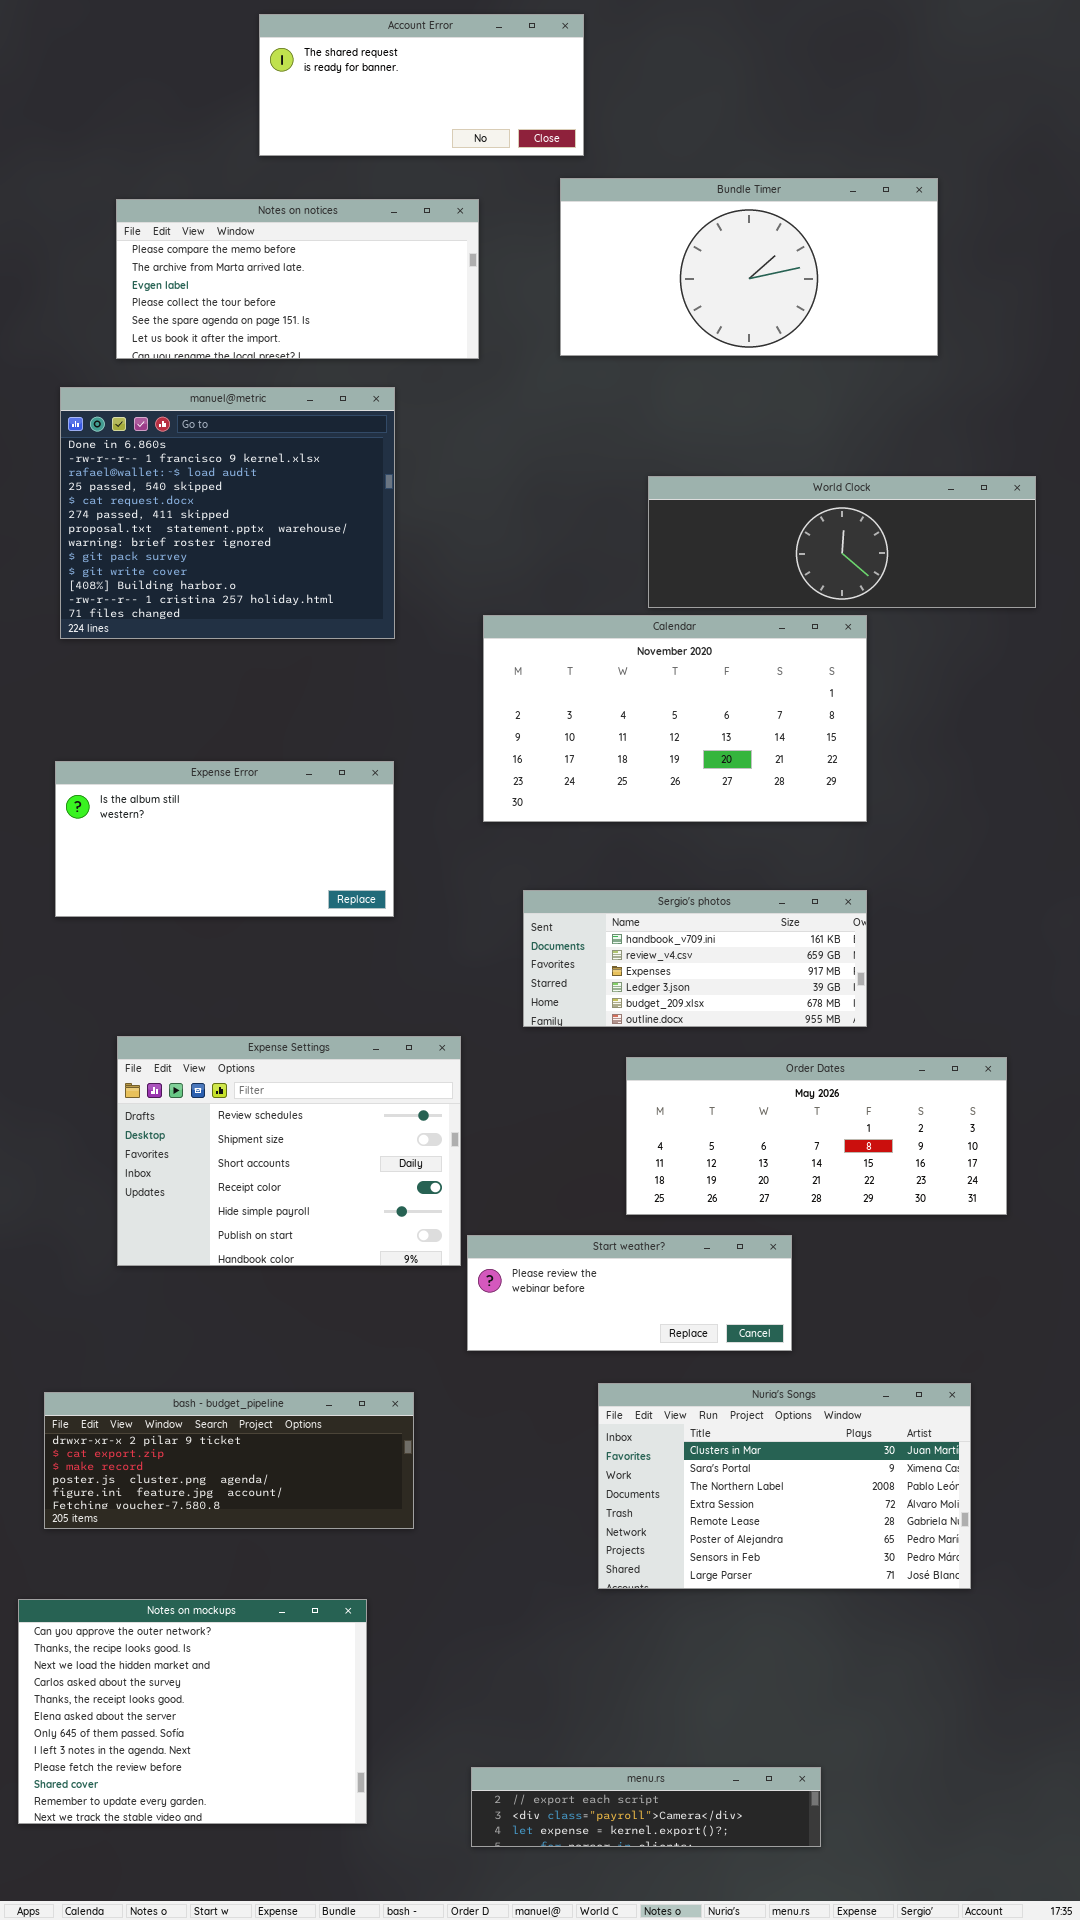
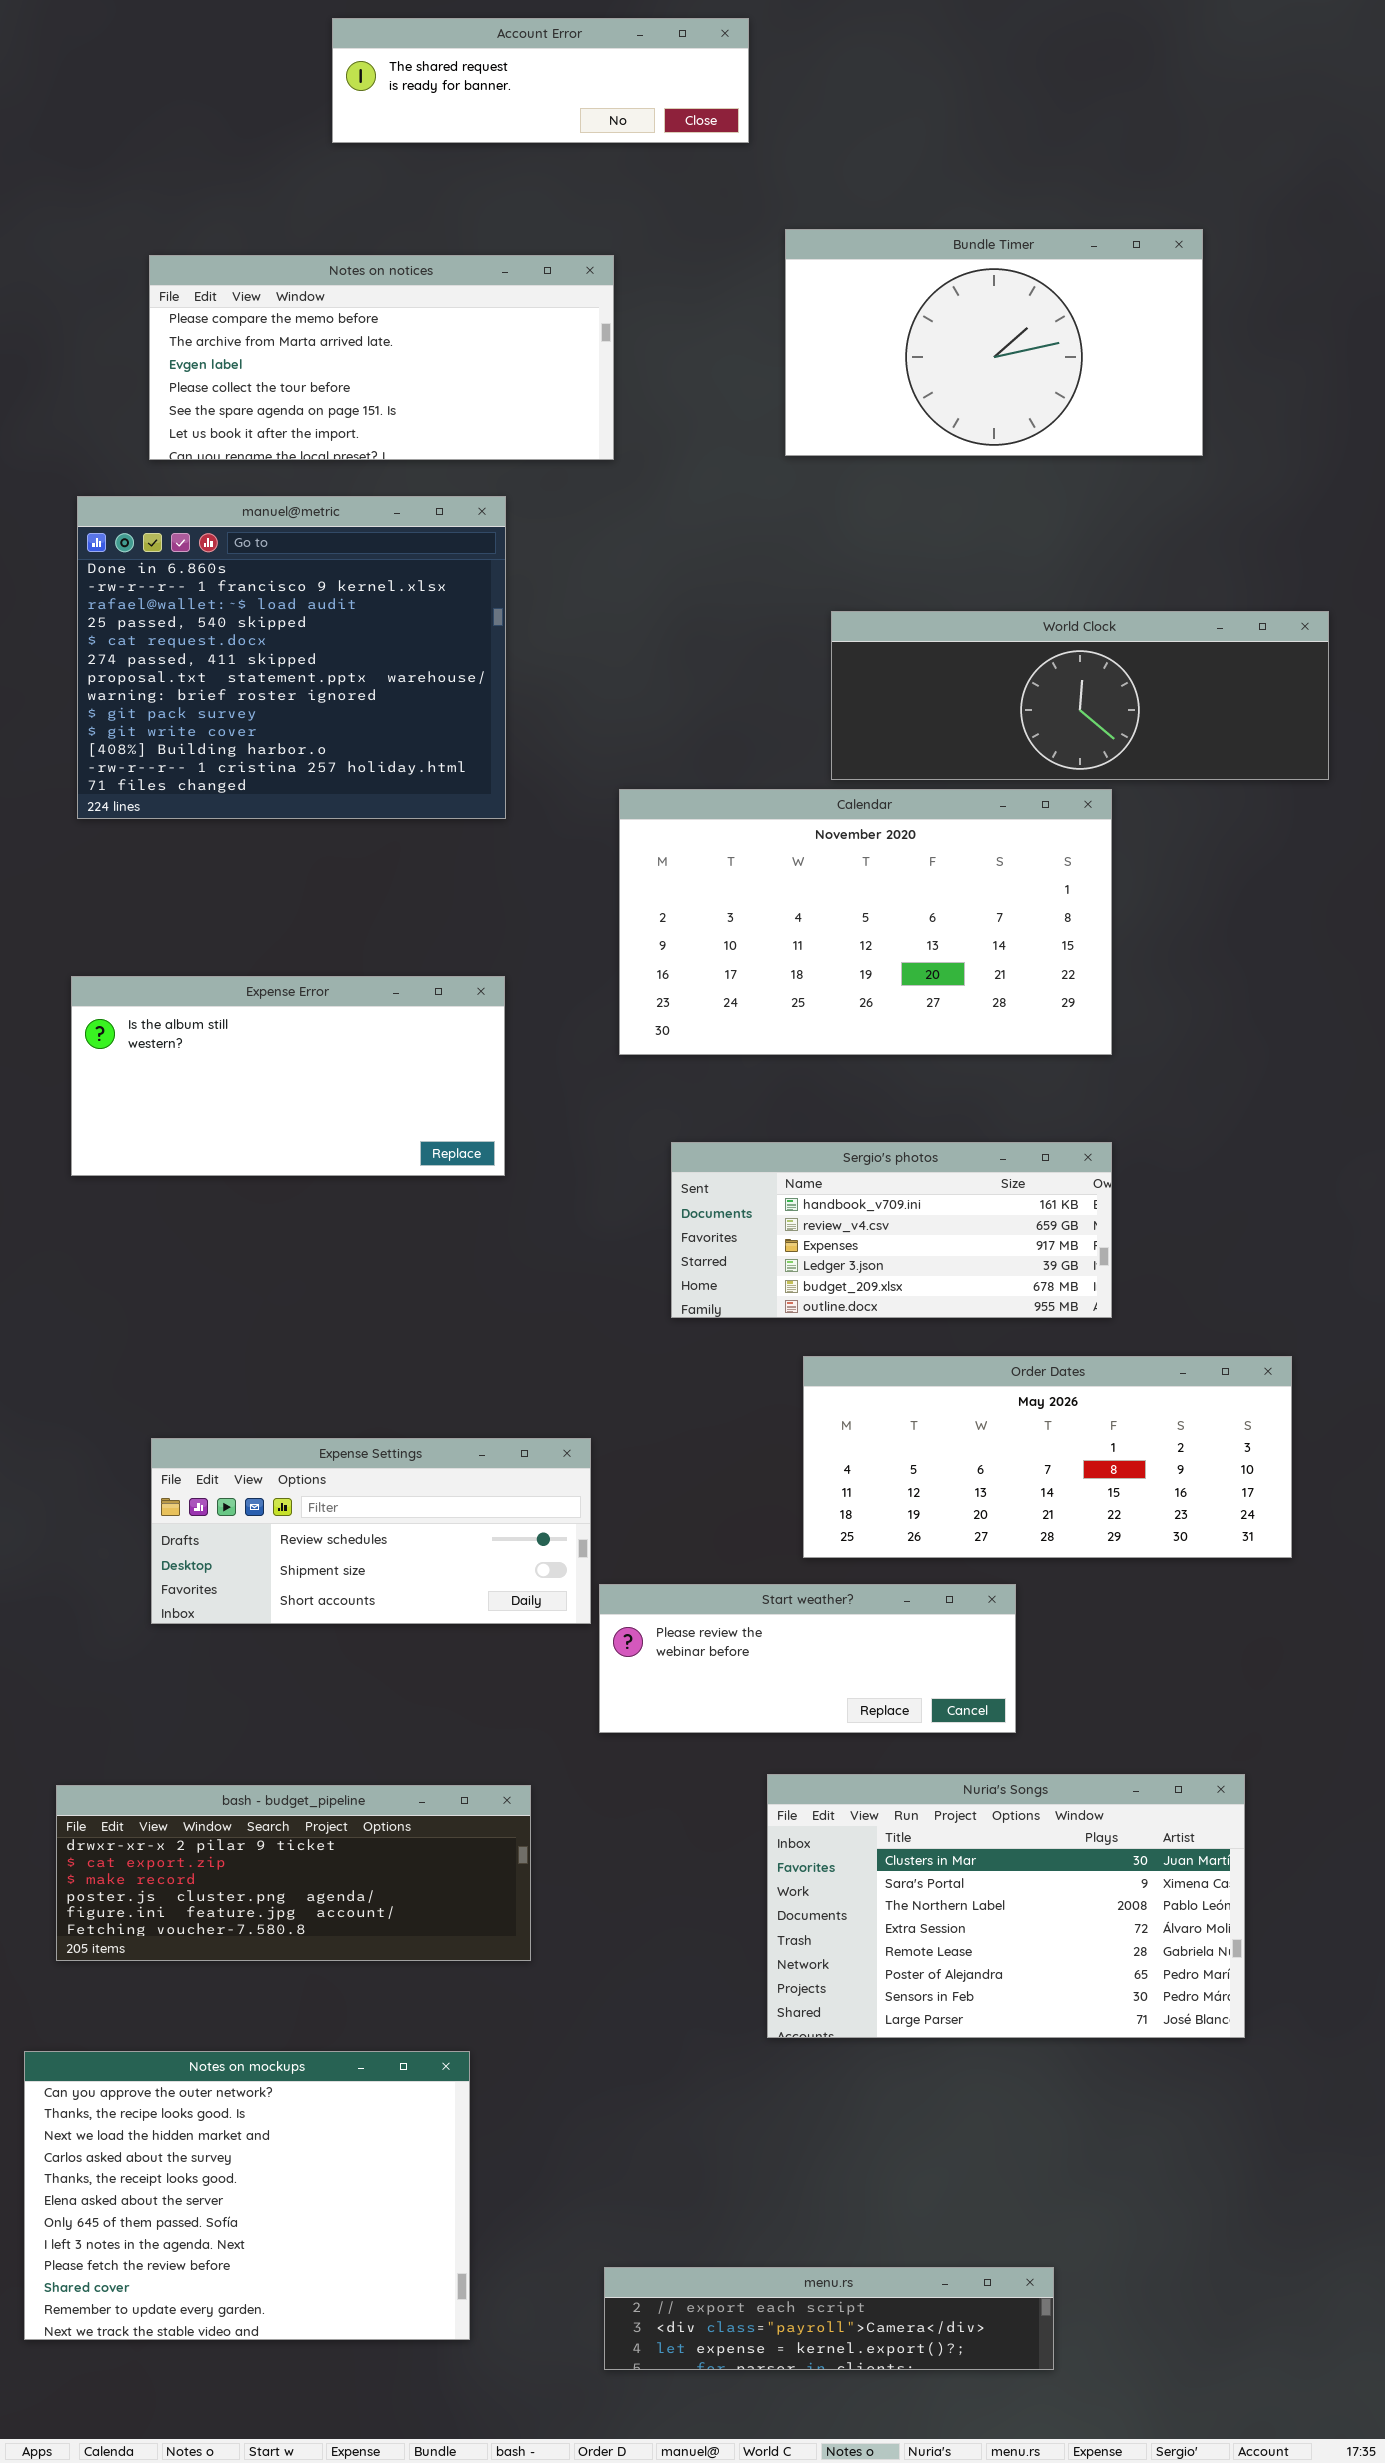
Account Error: [259,14,584,156] -> [332,18,749,143], resized
Bundle Timer: [560,178,938,356] -> [785,229,1203,456], resized
Expense Settings: [117,1036,461,1266] -> [151,1438,591,1624], resized

